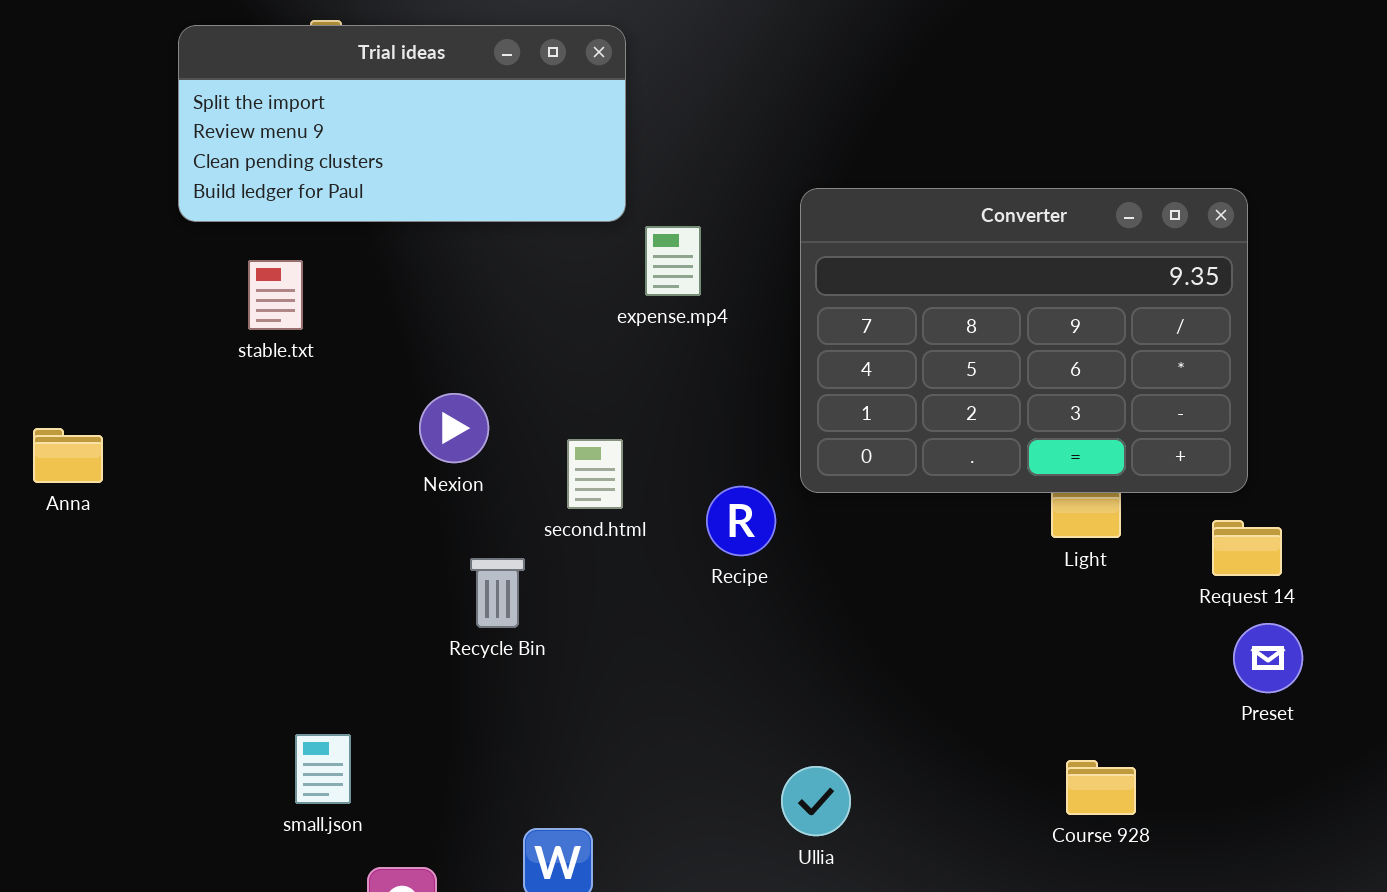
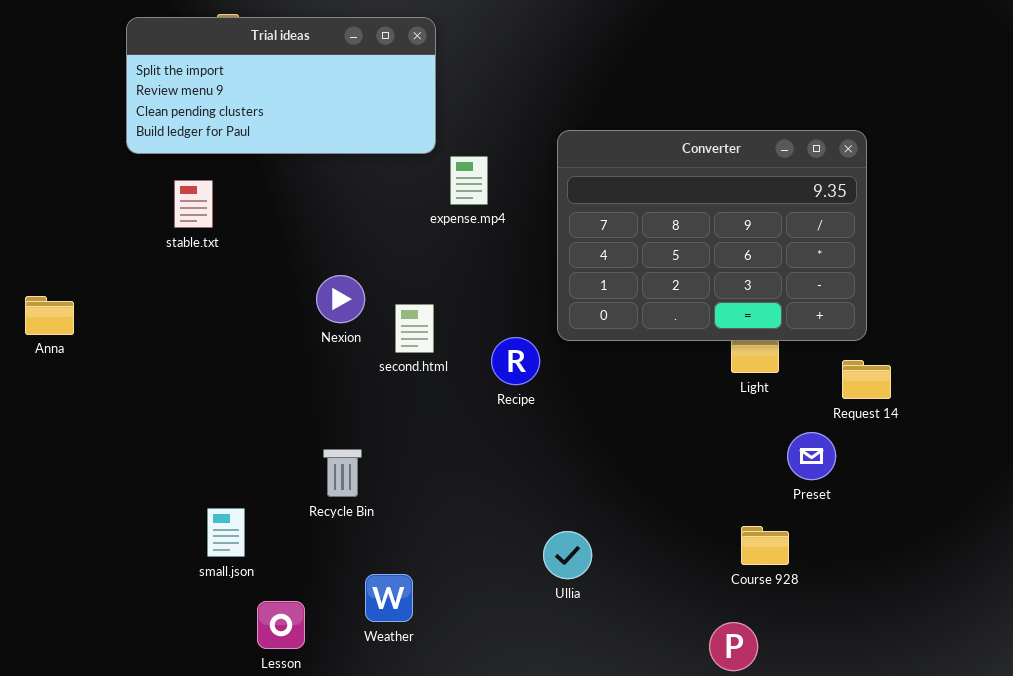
Nexion: [419,393,489,463] -> [316,275,365,323], moved
Recycle Bin: [470,558,525,628] -> [323,449,362,497], moved
Preset: [1233,623,1303,693] -> [787,432,836,480], moved

